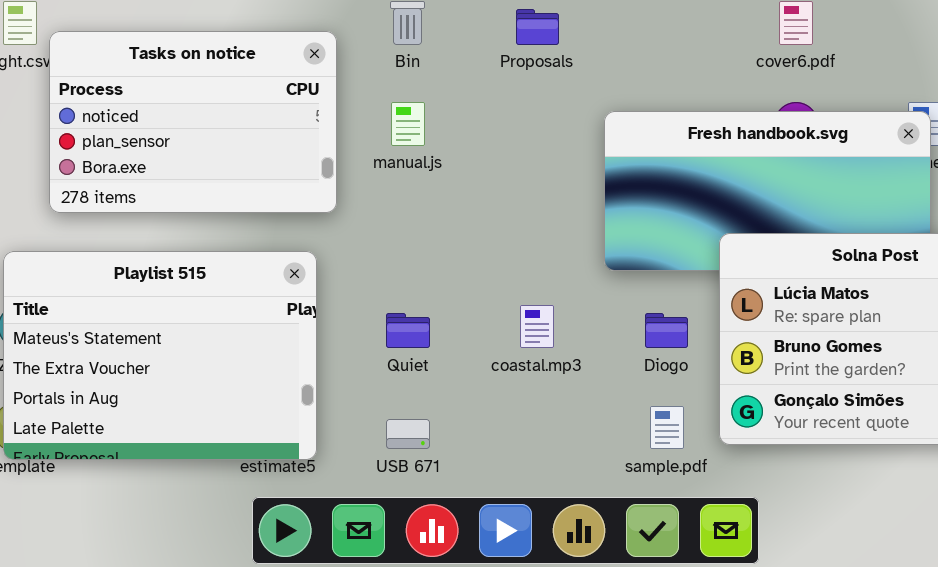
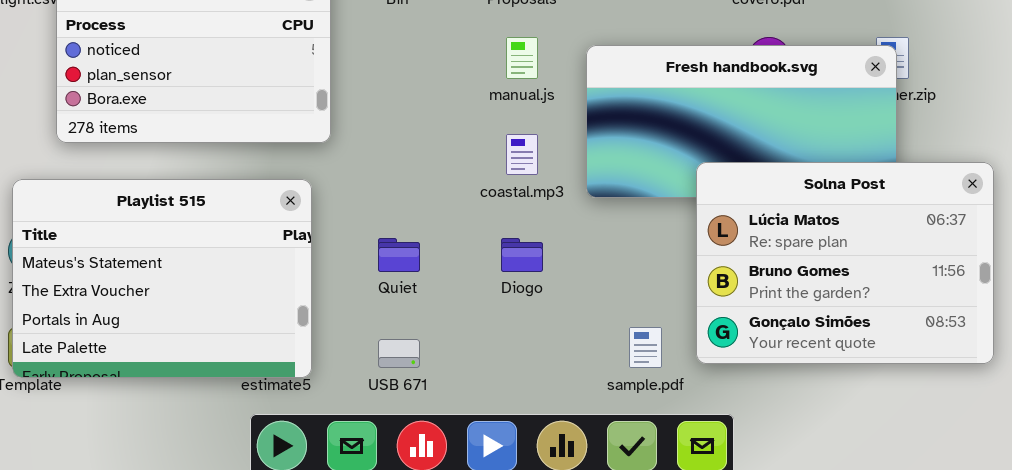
manual.js: [391,102,425,146] -> [506,37,538,79], moved
coastal.mp3: [520,305,554,348] -> [506,134,538,175], moved
Diogo: [645,313,688,348] -> [501,238,543,272], moved

